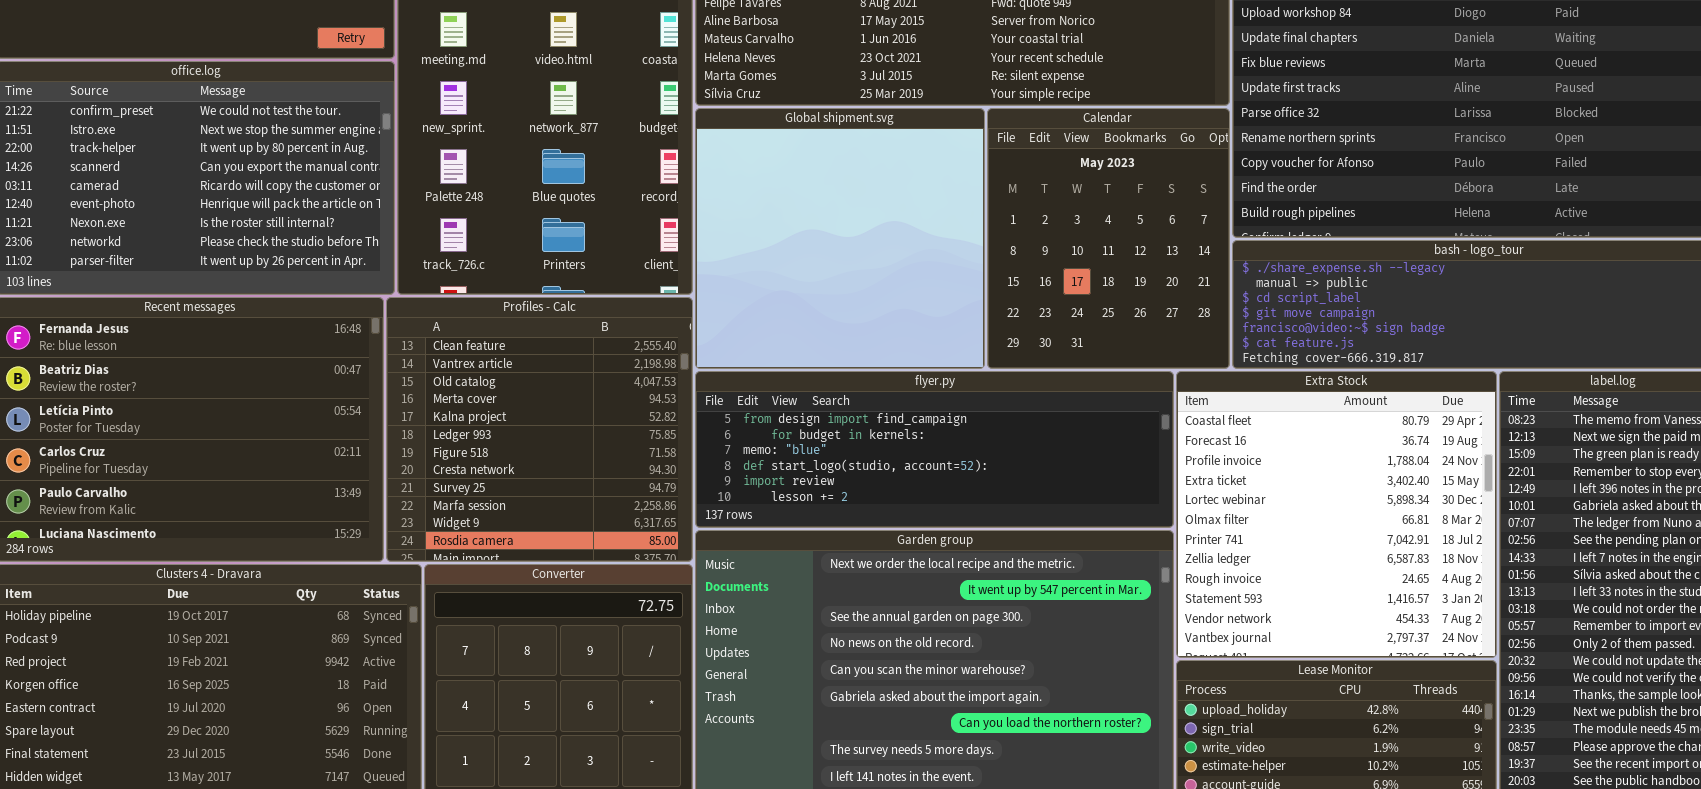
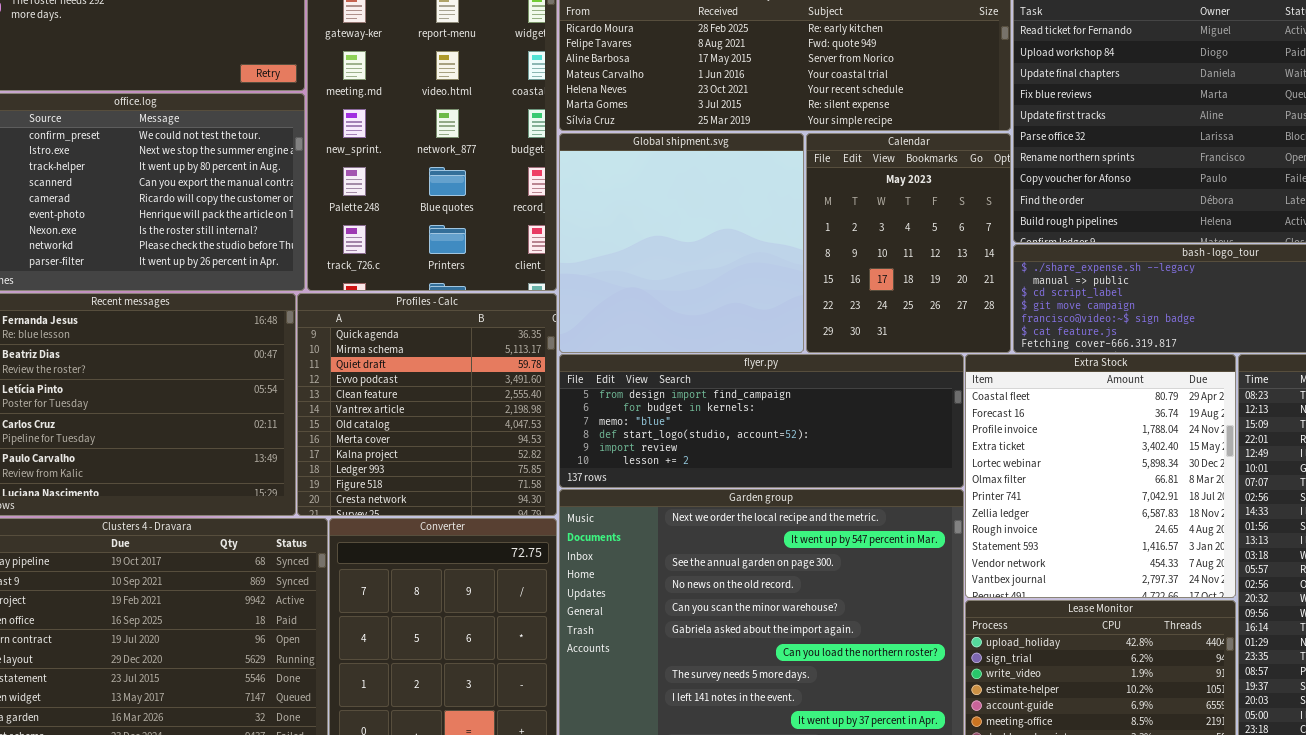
Profiles - Calc: [386,297,693,562] -> [297,293,557,516], scrolled up 4 rows

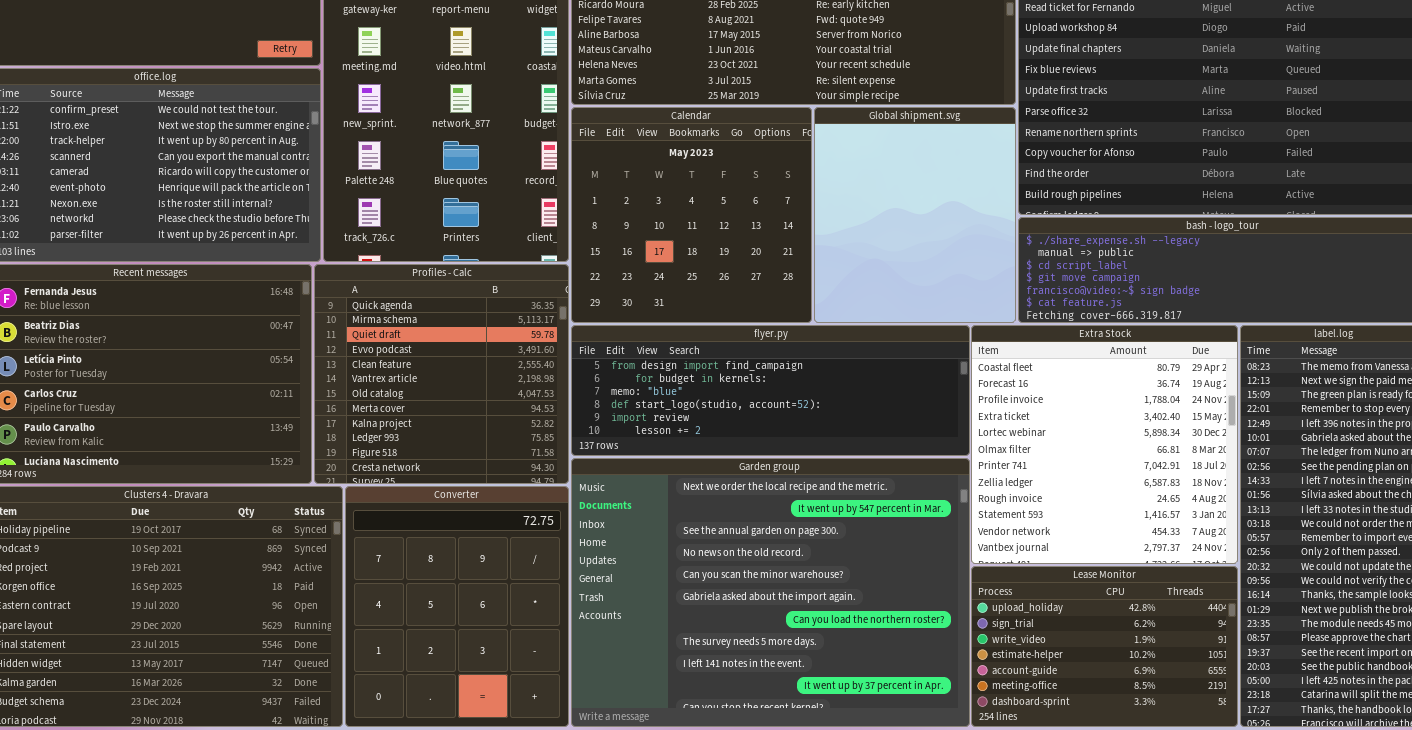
Global shipment.svg: [559,133,804,353] -> [814,107,1016,323], moved, resized
Calendar: [806,133,1011,353] -> [571,107,812,323], moved, resized

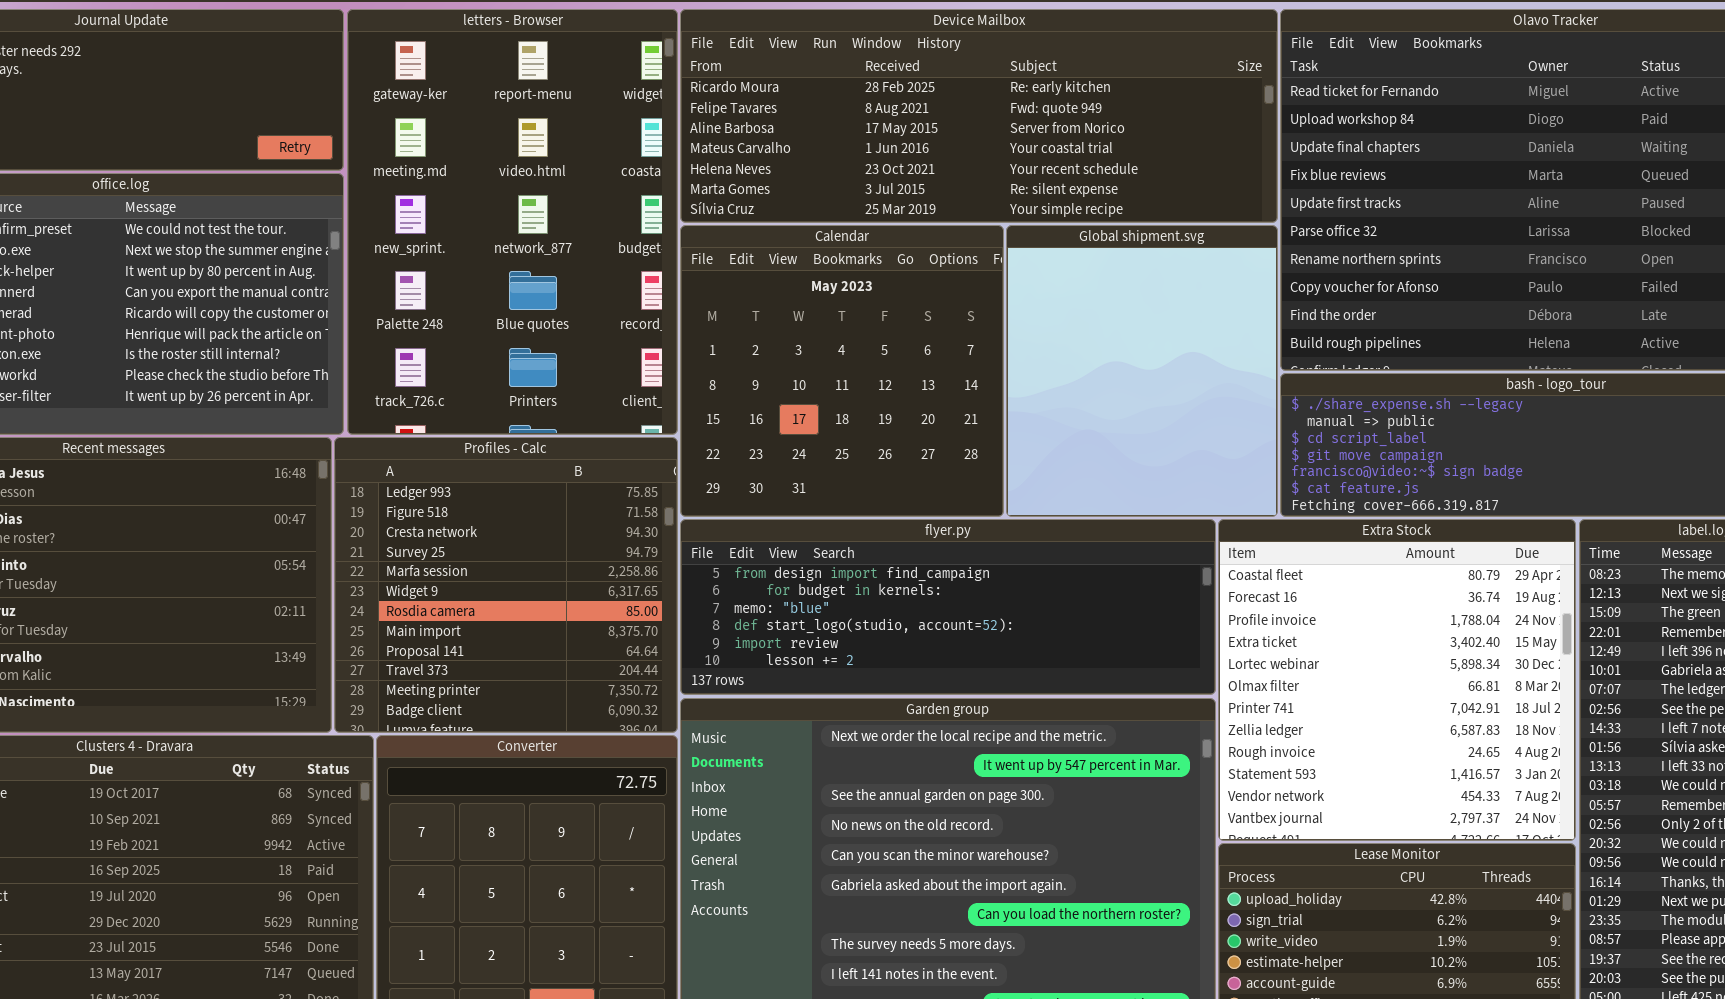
Profiles - Calc: [314,264,569,484] -> [334,437,678,733], scrolled down 9 rows

